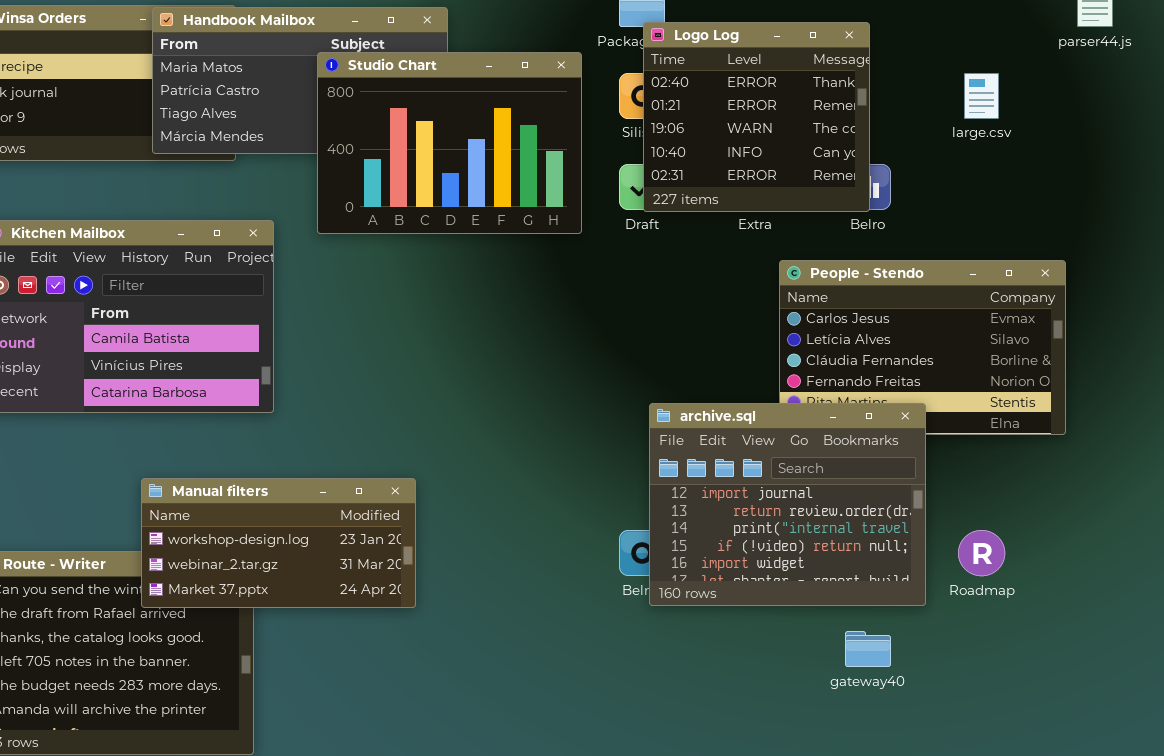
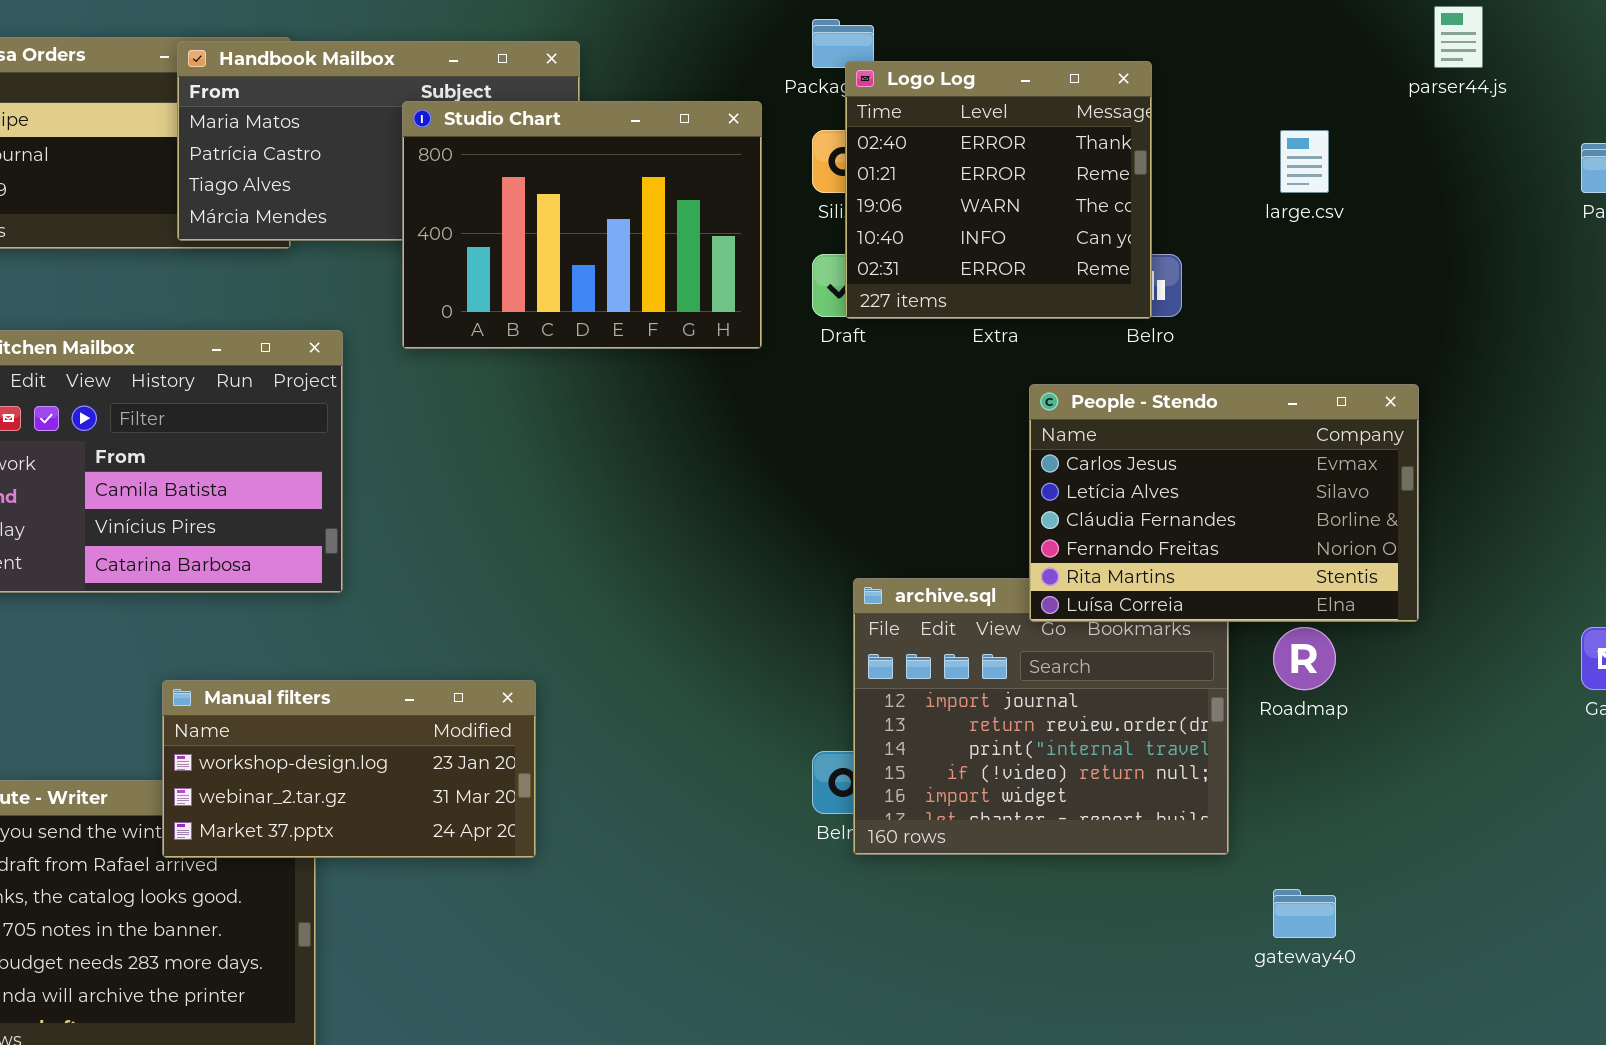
People - Stendo: [779,260,1066,435] -> [1029,384,1419,622], raised
Roadmap: [958,530,1005,576] -> [1273,627,1336,690], moved
gateway40: [845,631,891,667] -> [1273,889,1336,938], moved

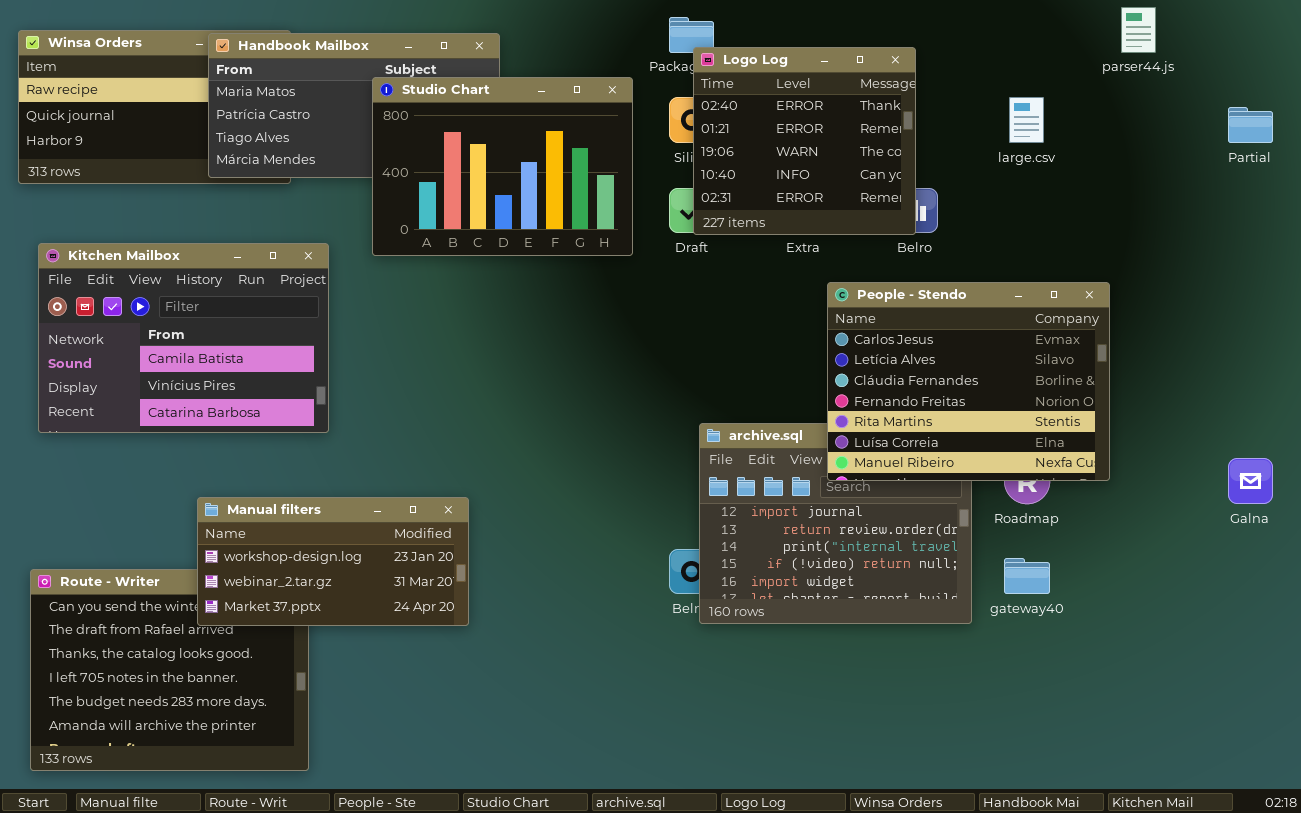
People - Stendo: [1029,384,1419,622] -> [827,282,1110,481], resized
gateway40: [1273,889,1336,938] -> [1004,558,1050,594], moved

